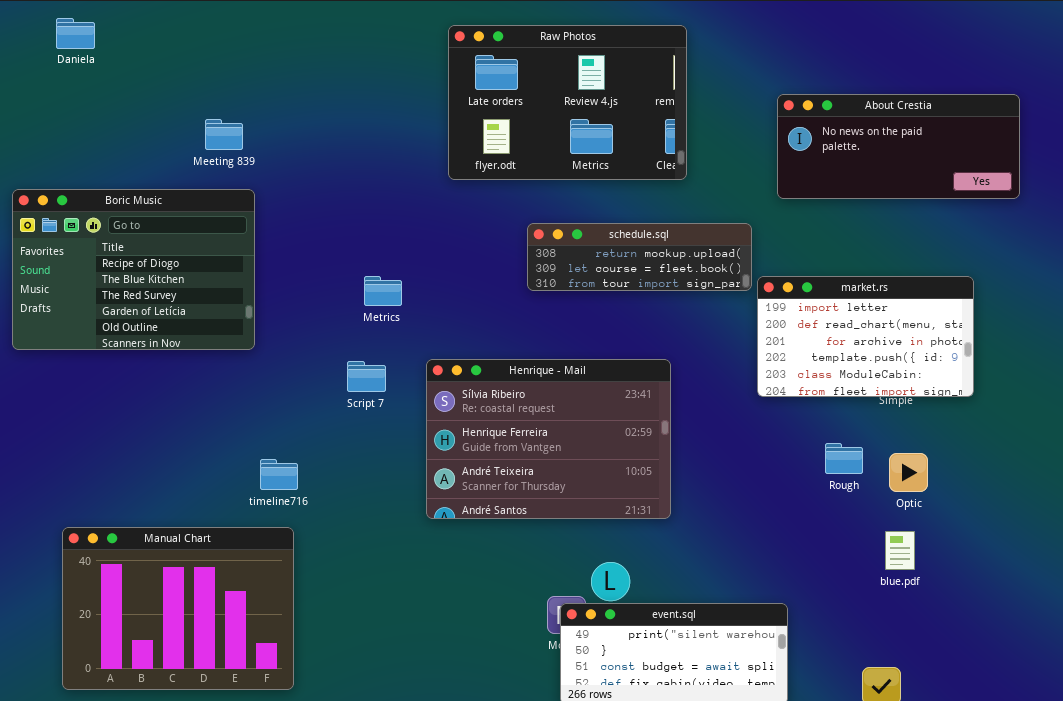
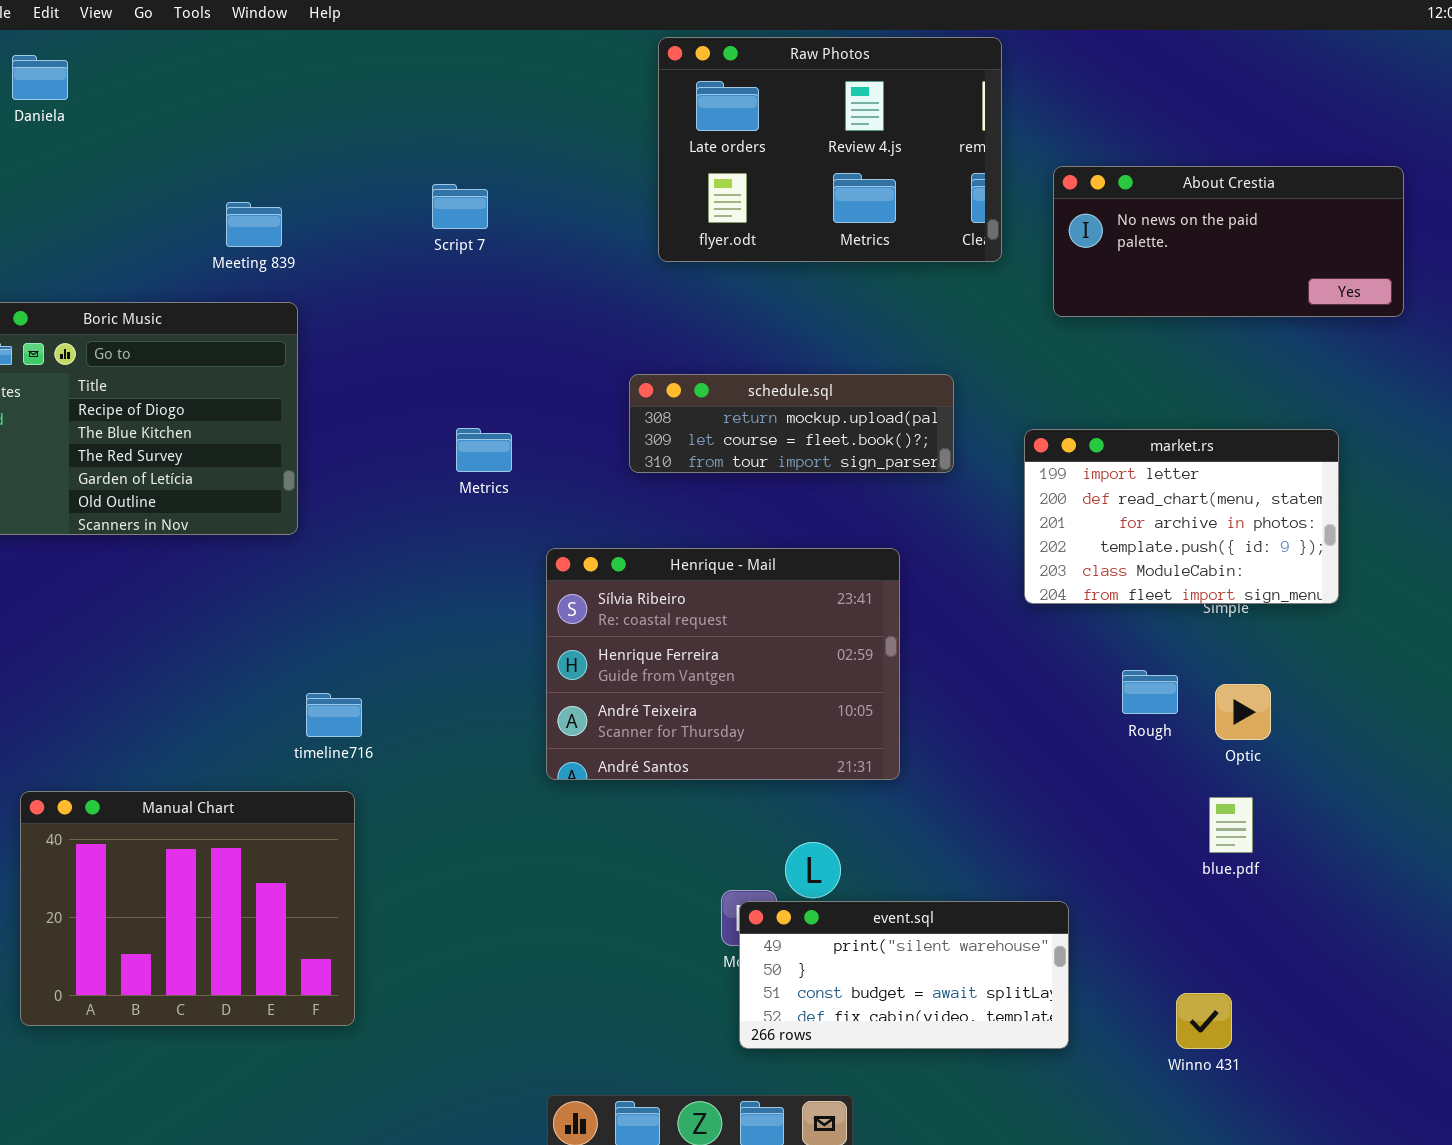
Raw Photos: [448,25,687,180] -> [658,37,1002,262], moved
schedule.sql: [527,223,752,291] -> [629,374,954,473], moved
Script 7: [347,361,386,392] -> [432,184,488,229], moved

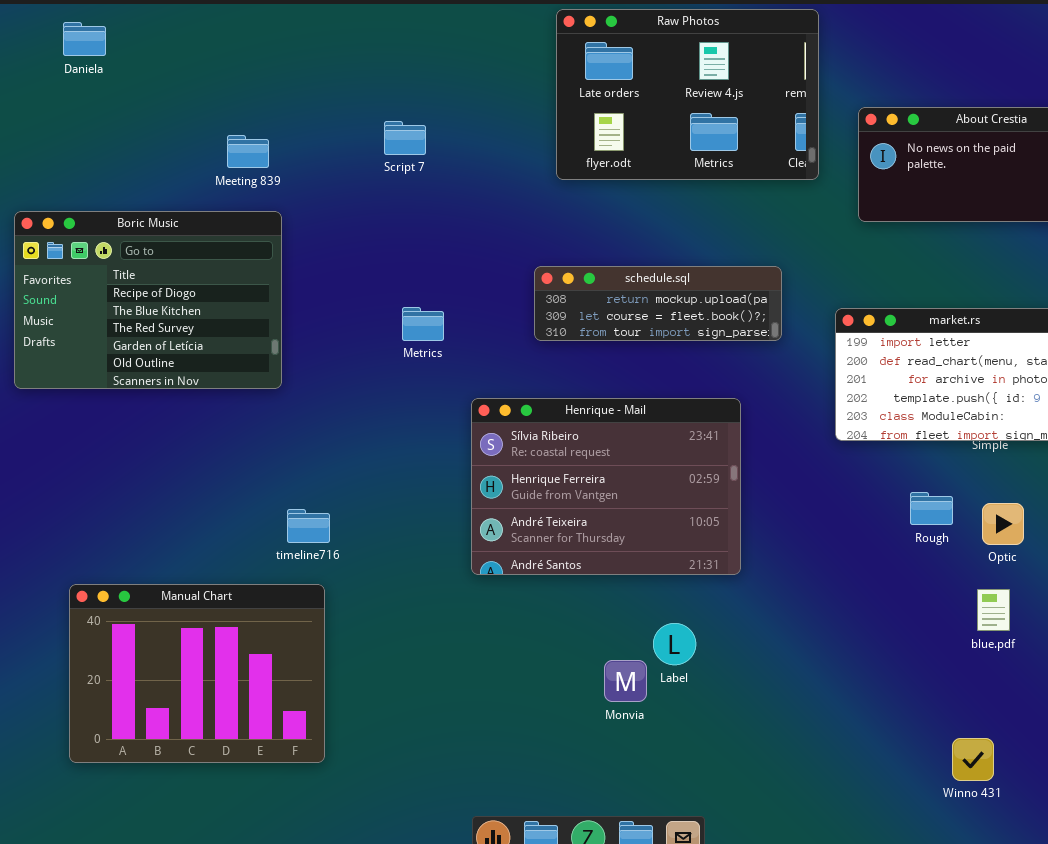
event.sql: [739,901,1069,1049] -> none, closed

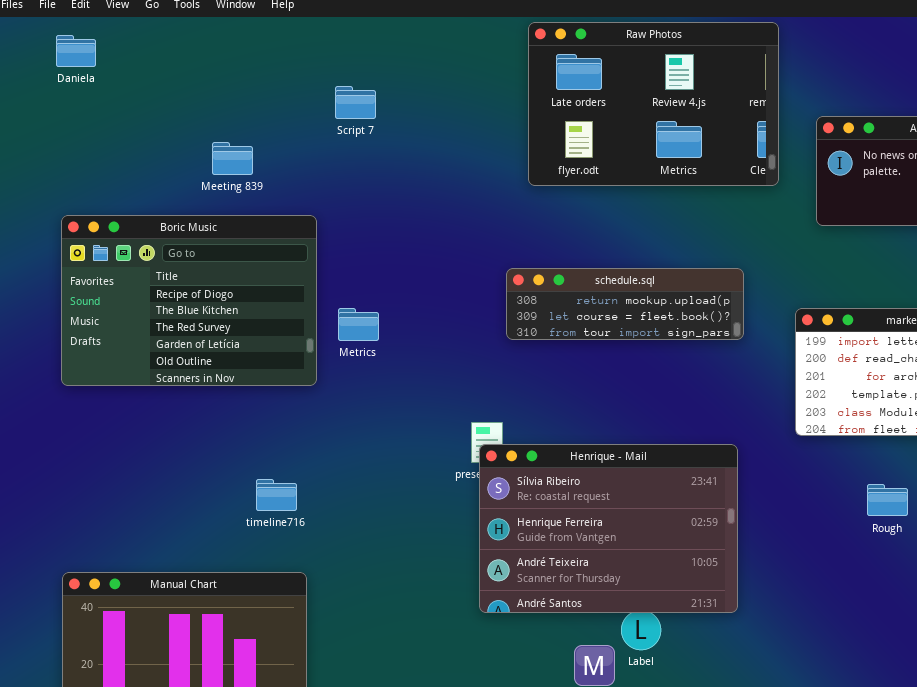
Script 7: [384,121,426,155] -> [335,86,376,119], moved
Boric Music: [14,211,282,389] -> [61,215,317,386], moved
Metrics: [402,307,444,341] -> [338,308,379,341], moved
Henrique - Mail: [471,398,741,575] -> [479,444,738,613], moved
timeline716: [287,509,330,543] -> [256,479,297,511], moved

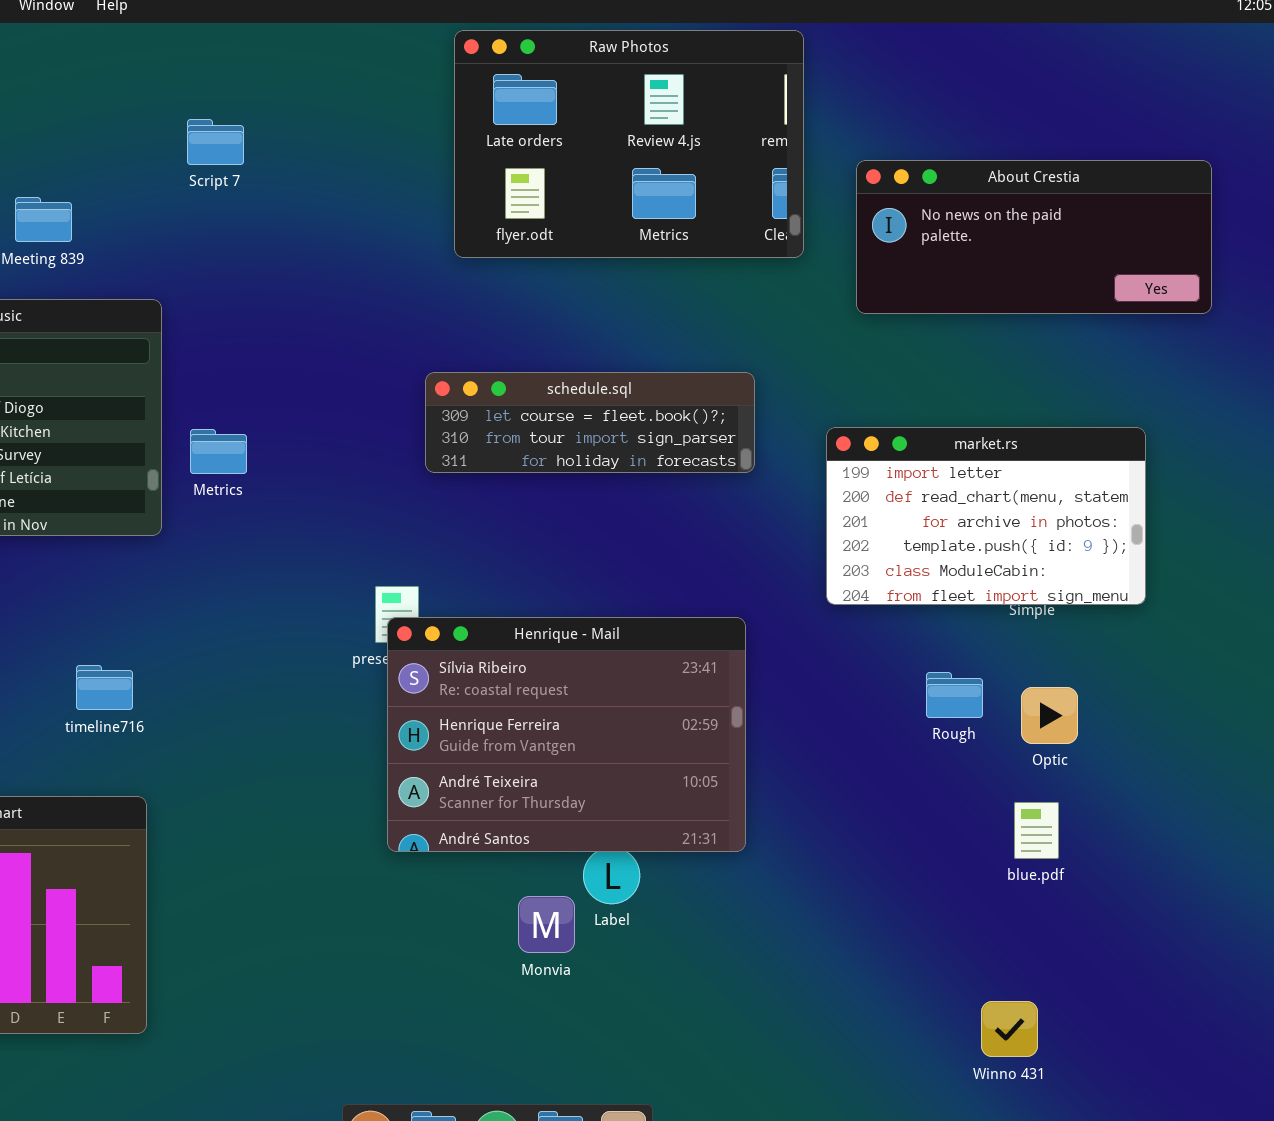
schedule.sql: [506,268,744,340] -> [425,372,755,473], scrolled down 1 row

